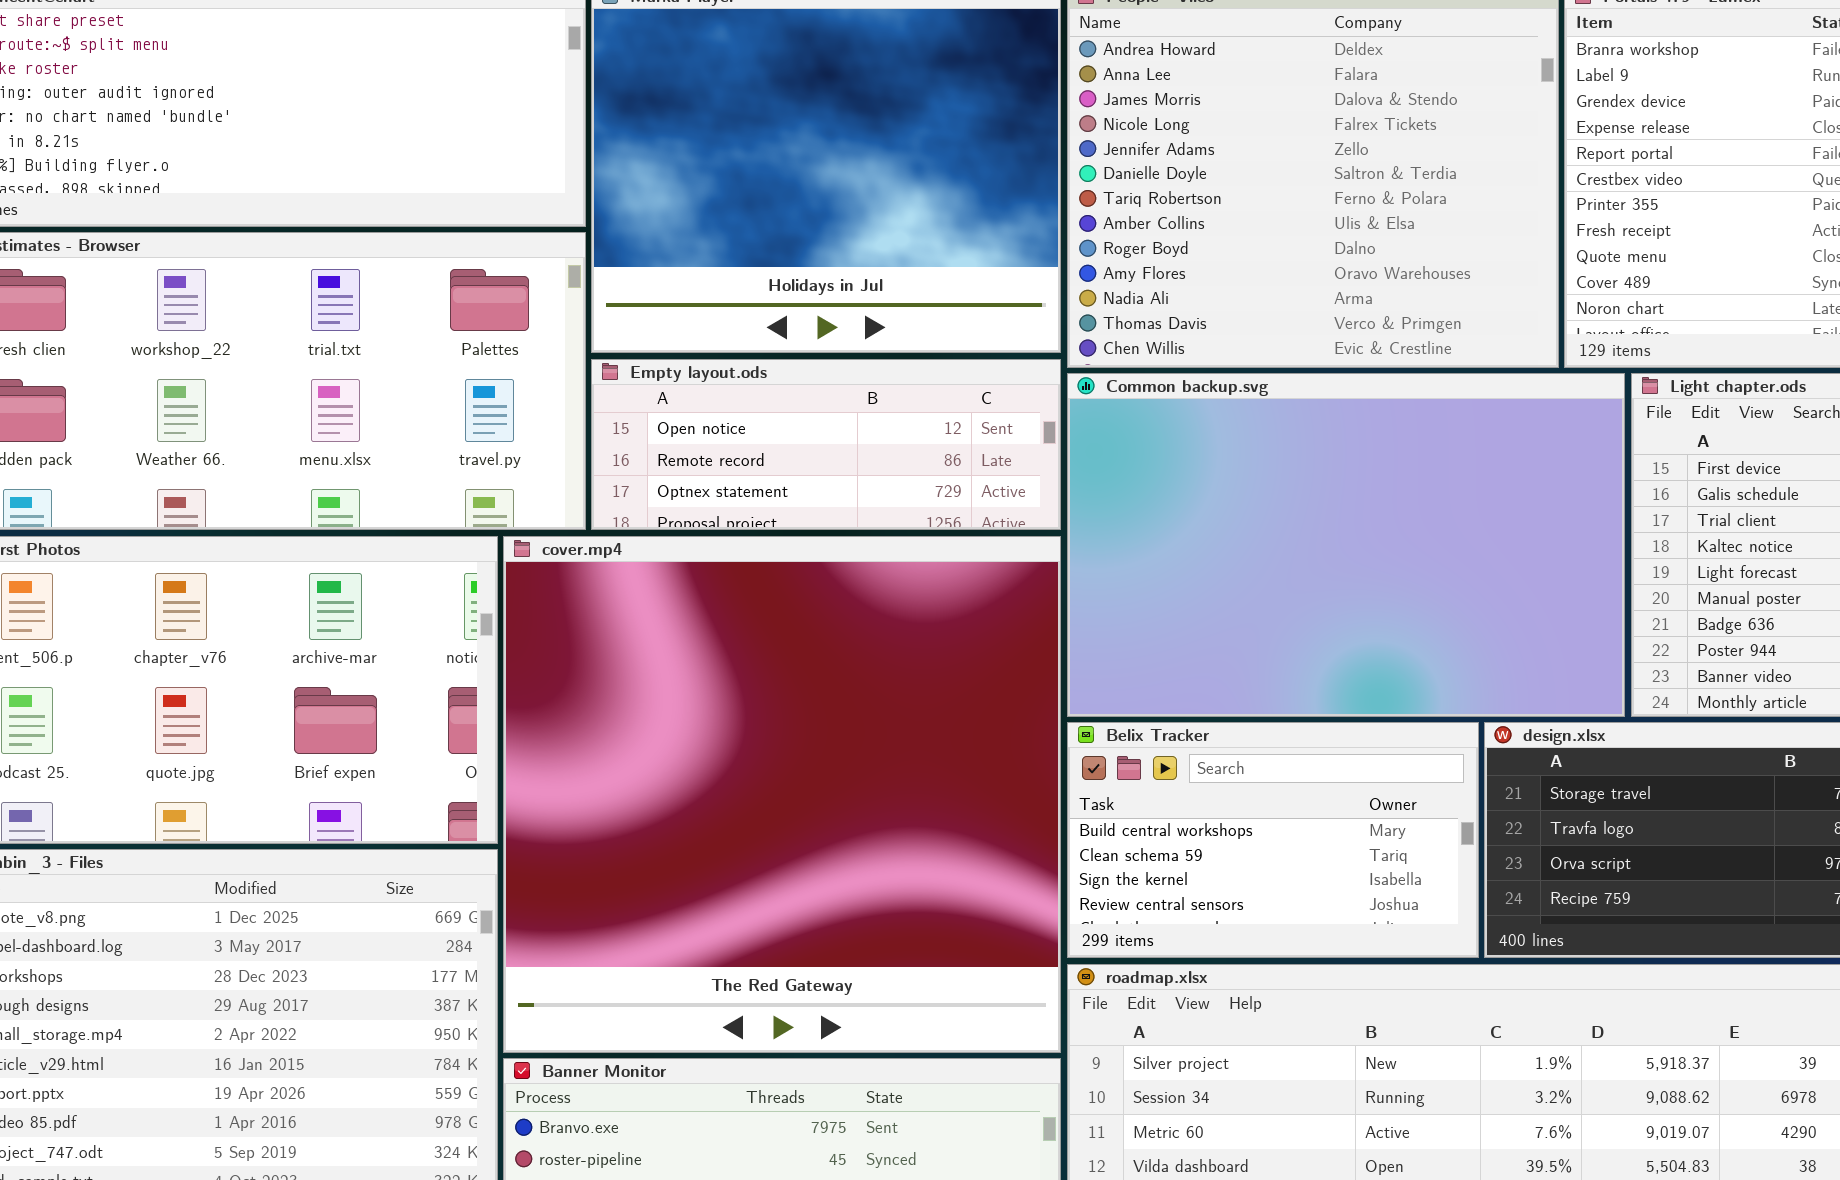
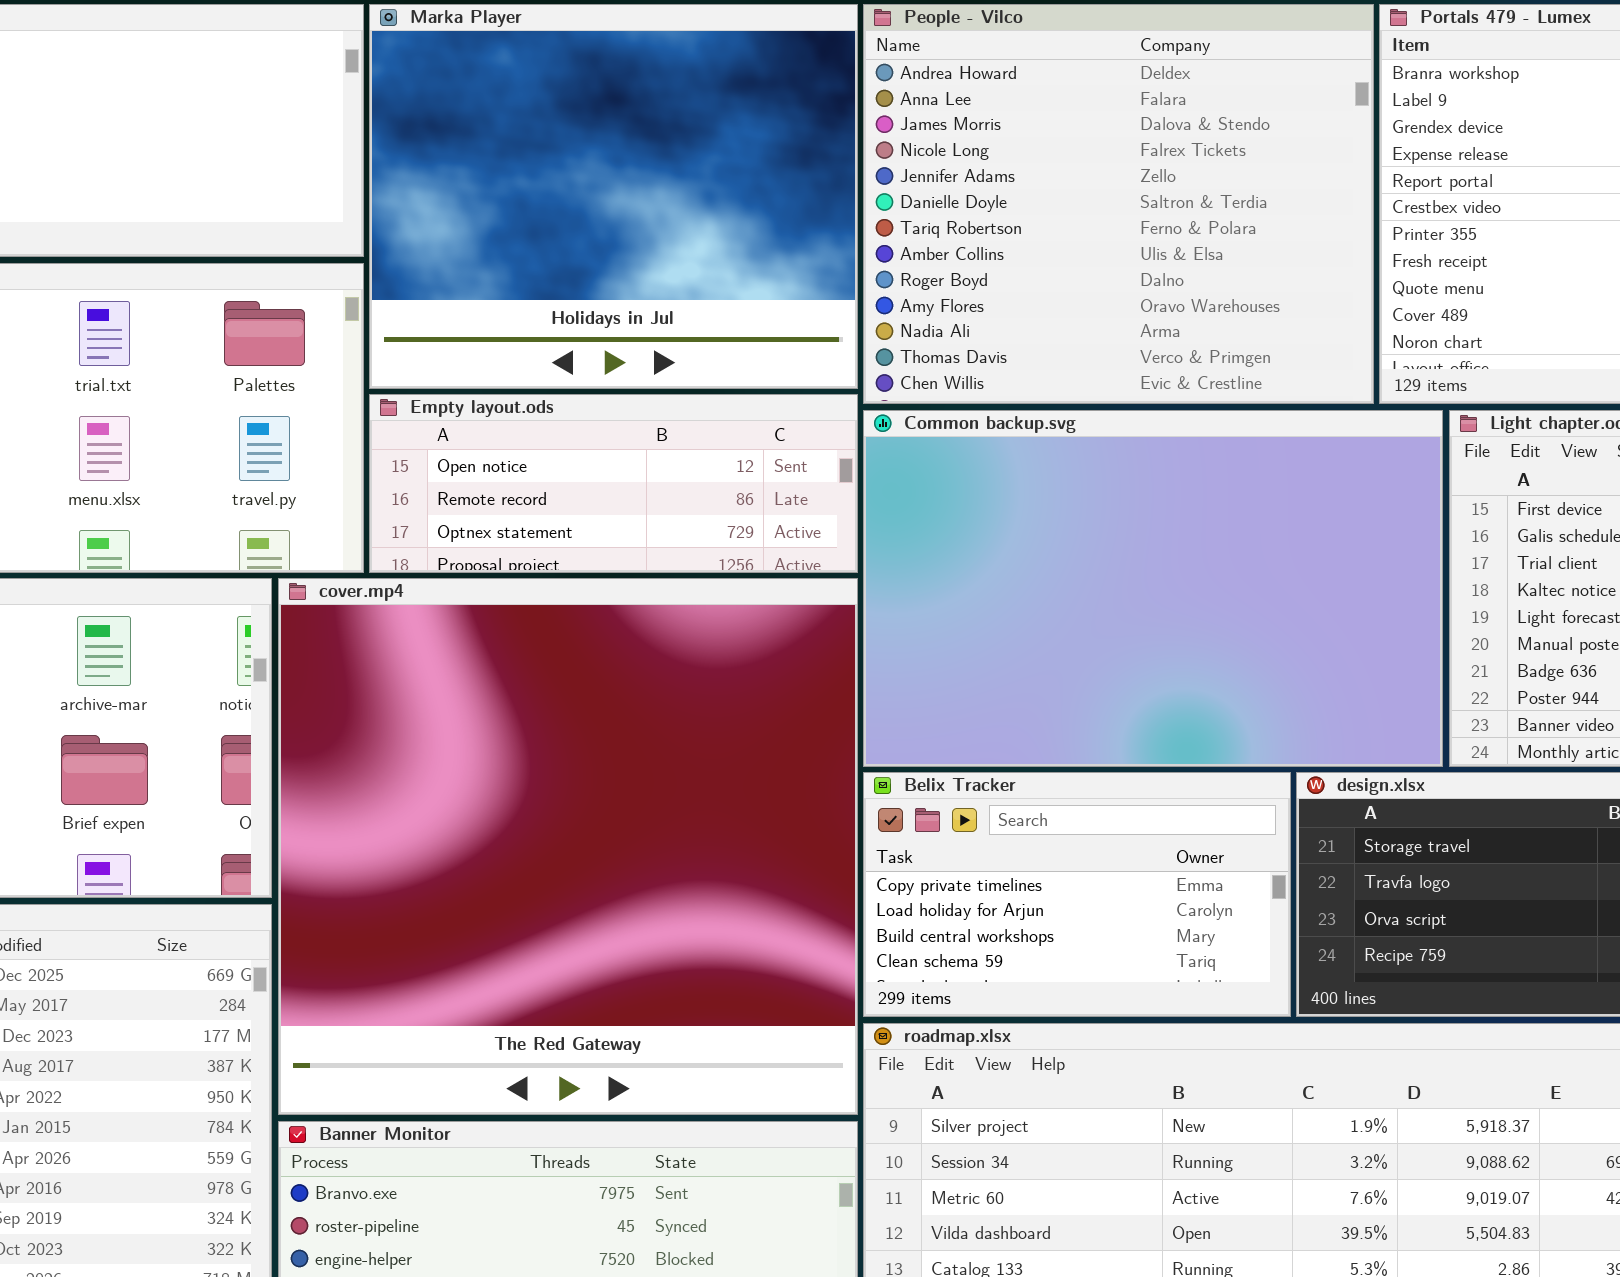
Belix Tracker: [1067,722,1479,958] -> [863,772,1291,1017], scrolled up 2 rows

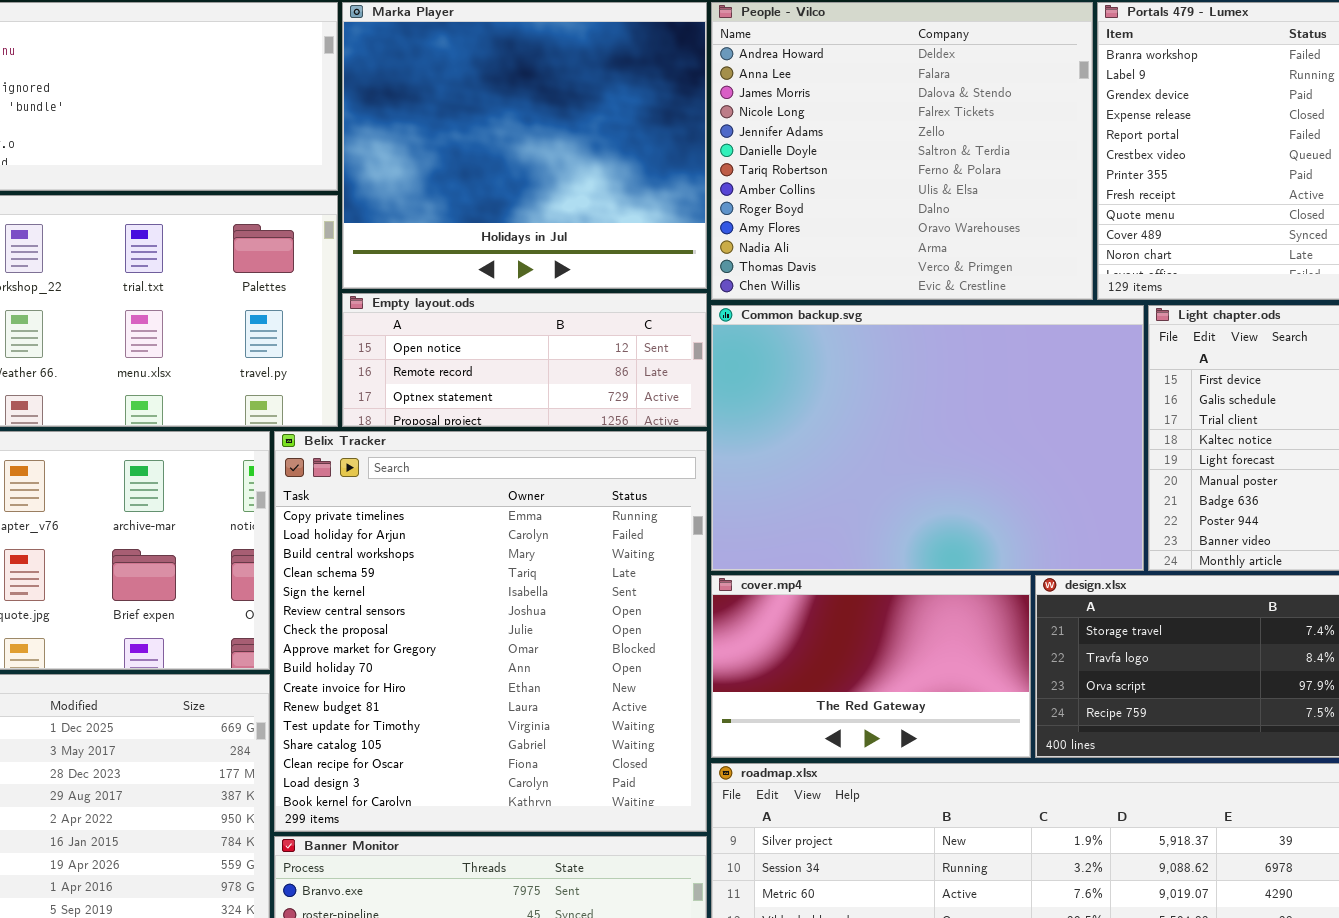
cover.mp4: [278,578,858,1115] -> [711,575,1031,758], moved, resized
Belix Tracker: [863,772,1291,1017] -> [274,431,707,832], moved, resized

